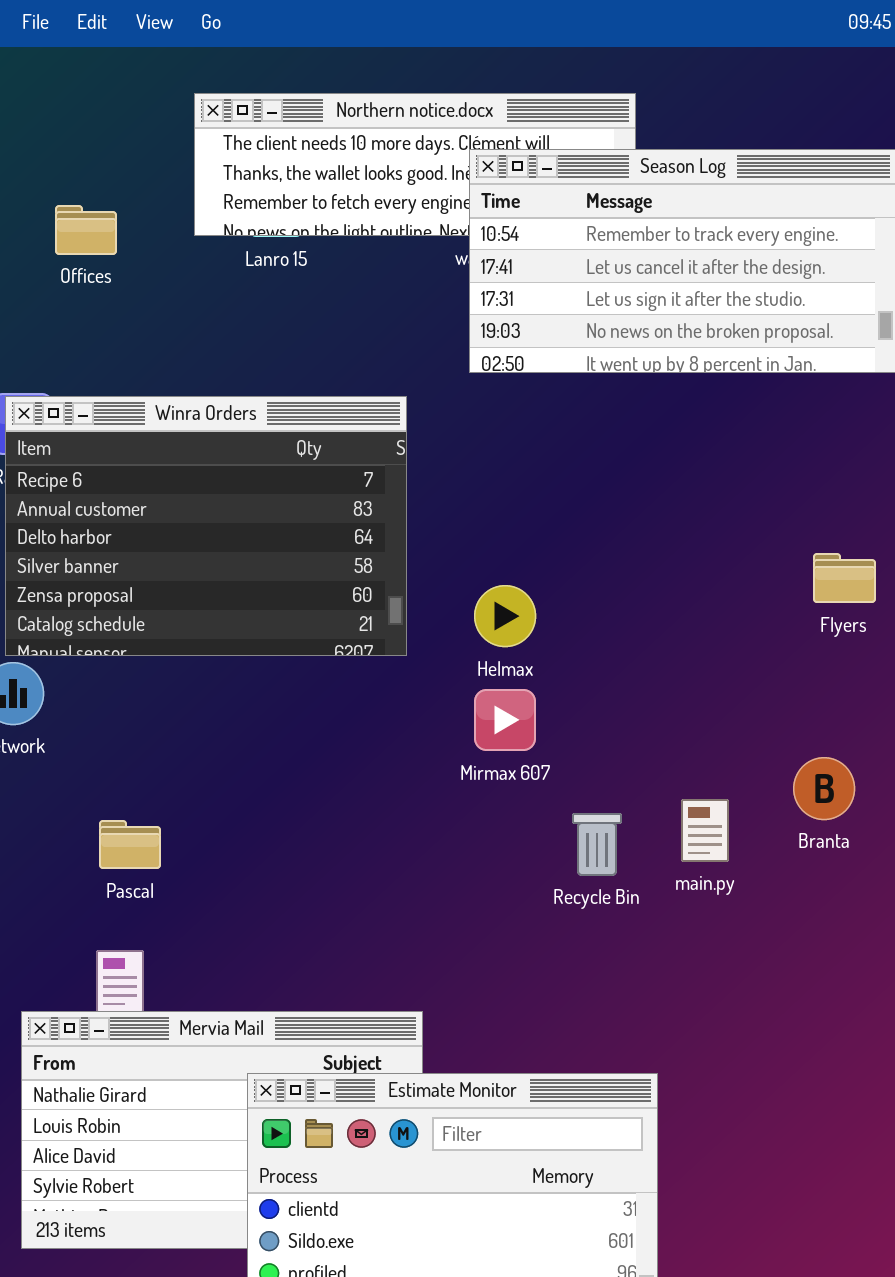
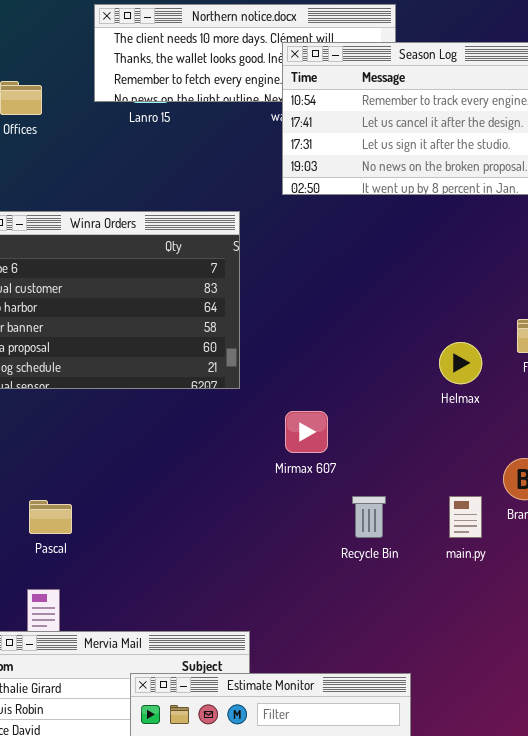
Helmax: [474,585,536,647] -> [439,342,482,384], moved
main.py: [681,799,729,862] -> [449,496,482,538], moved

